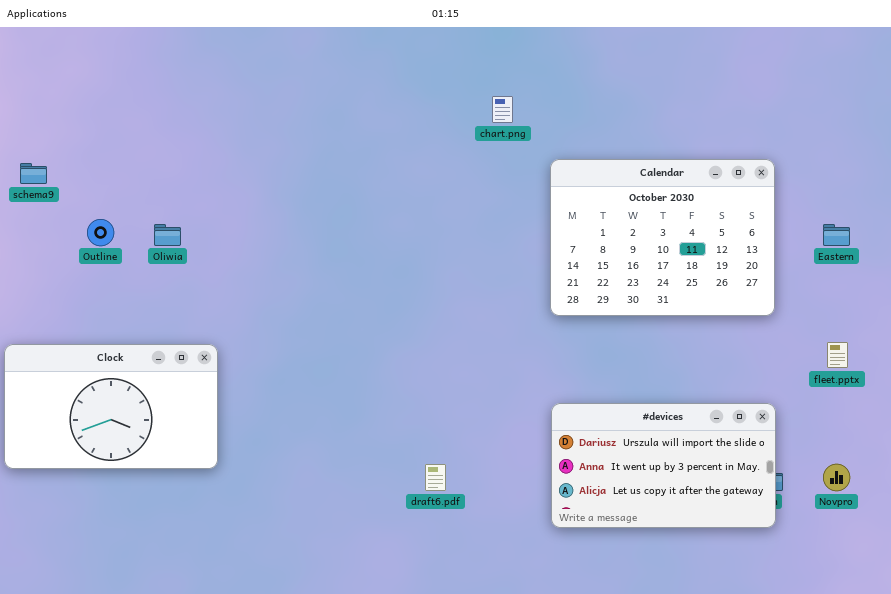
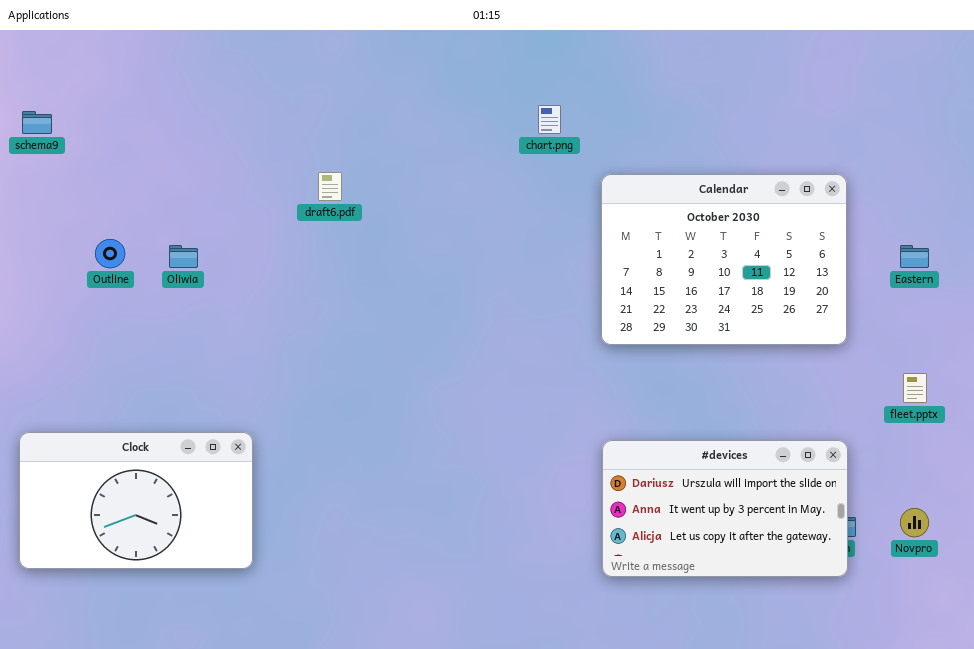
schema9: [20,163,47,184] -> [22,111,52,134], moved
Clock: [4,344,218,469] -> [19,432,253,569], moved
draft6.pdf: [425,464,446,491] -> [318,172,342,201], moved

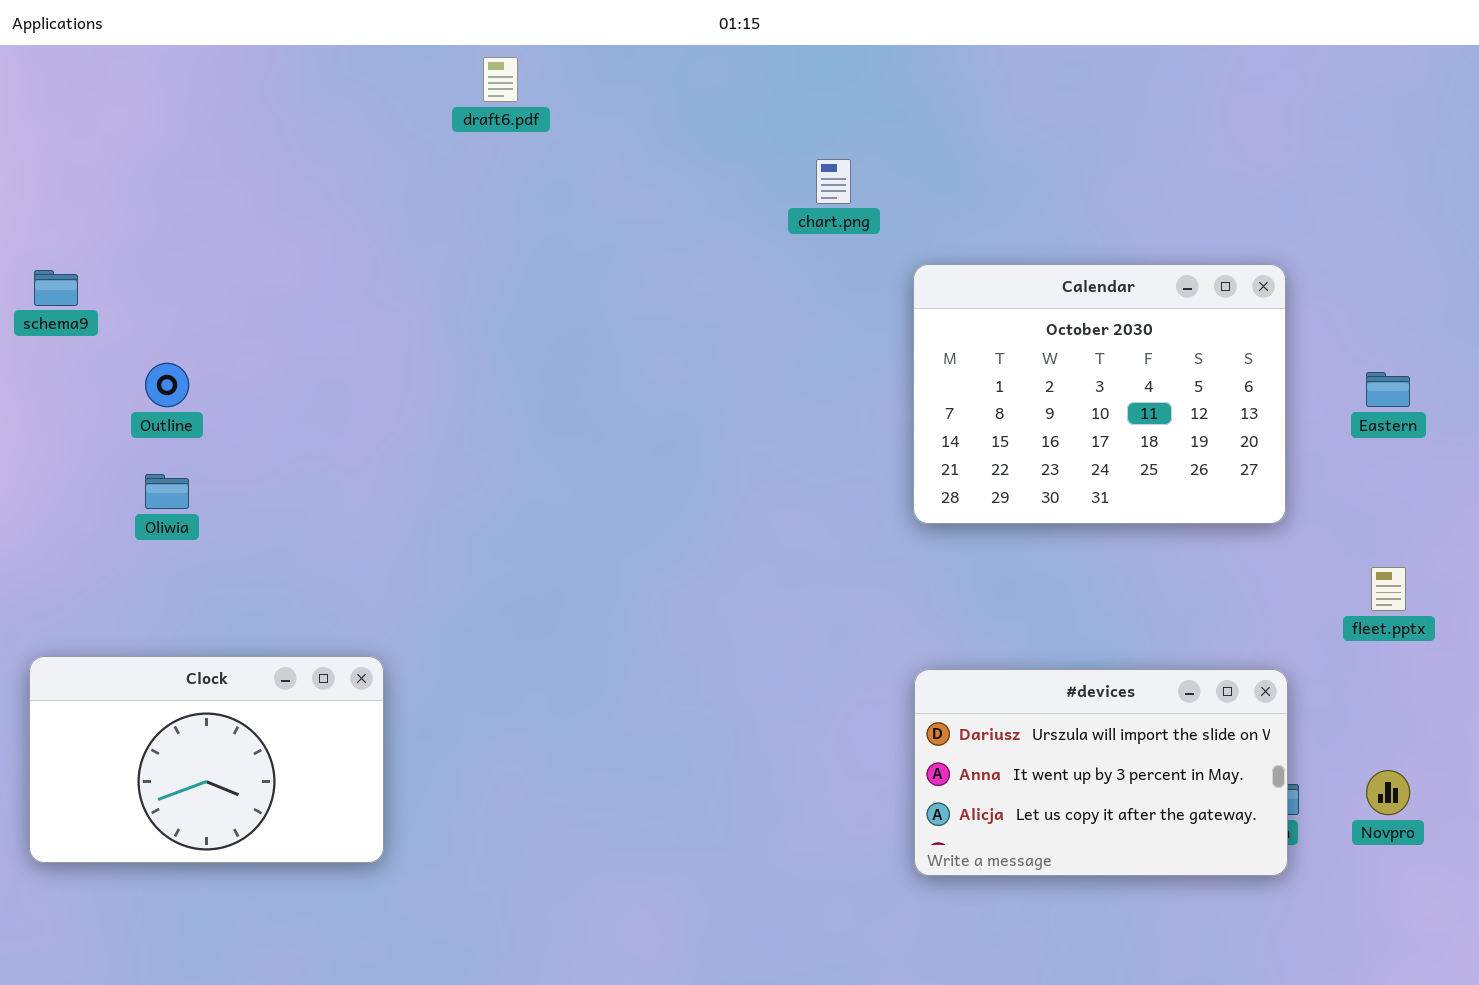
schema9: [22,111,52,134] -> [34,270,78,306], moved
draft6.pdf: [318,172,342,201] -> [483,57,518,102], moved
Oliwia: [169,245,198,268] -> [145,474,189,509], moved

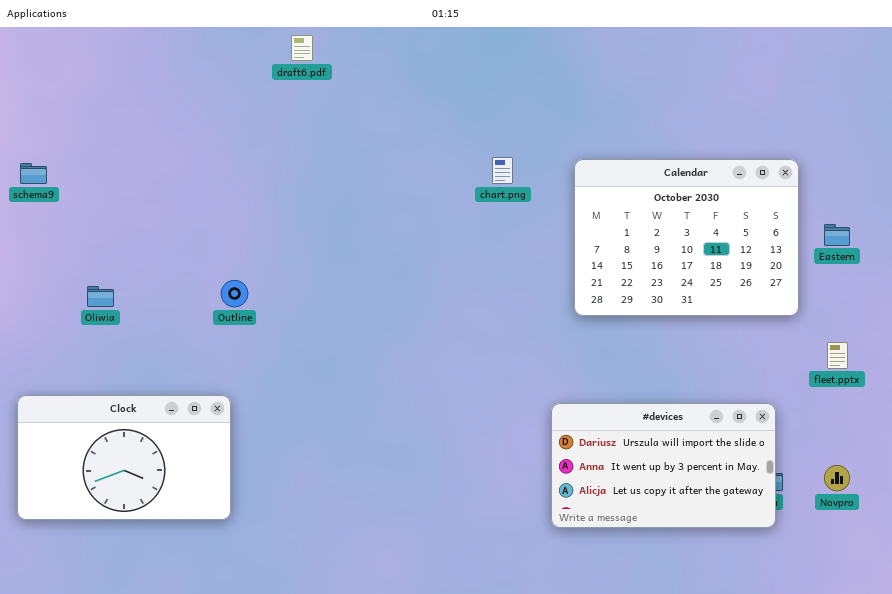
chart.png: [816,159,851,204] -> [492,157,513,184], moved
Calendar: [913,264,1286,524] -> [574,159,799,316], moved
Outline: [145,363,189,407] -> [221,280,248,307], moved

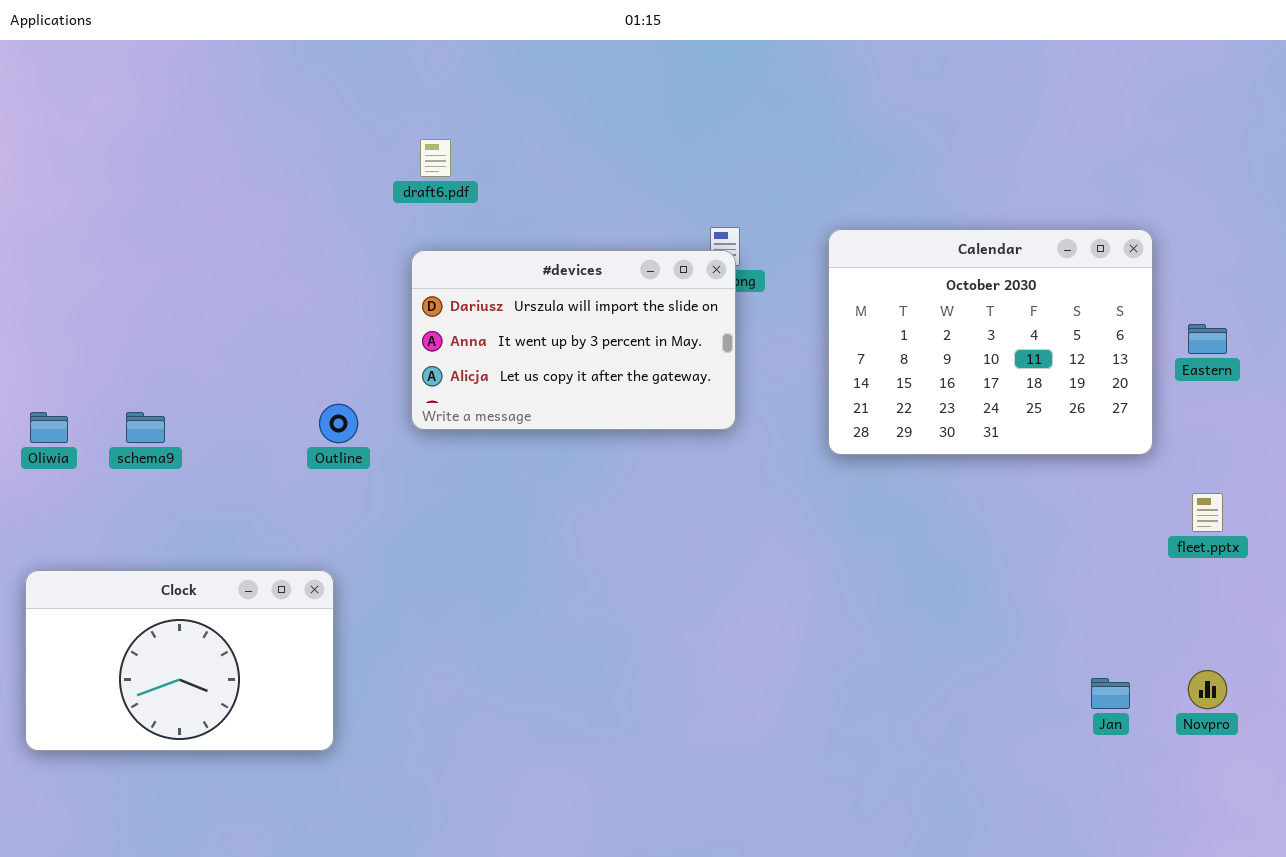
draft6.pdf: [291,35,313,61] -> [420,139,451,177], moved
schema9: [20,163,47,184] -> [126,412,165,443], moved
Oliwia: [87,286,114,307] -> [30,412,68,443], moved
#devices: [551,403,776,528] -> [411,250,736,430], moved

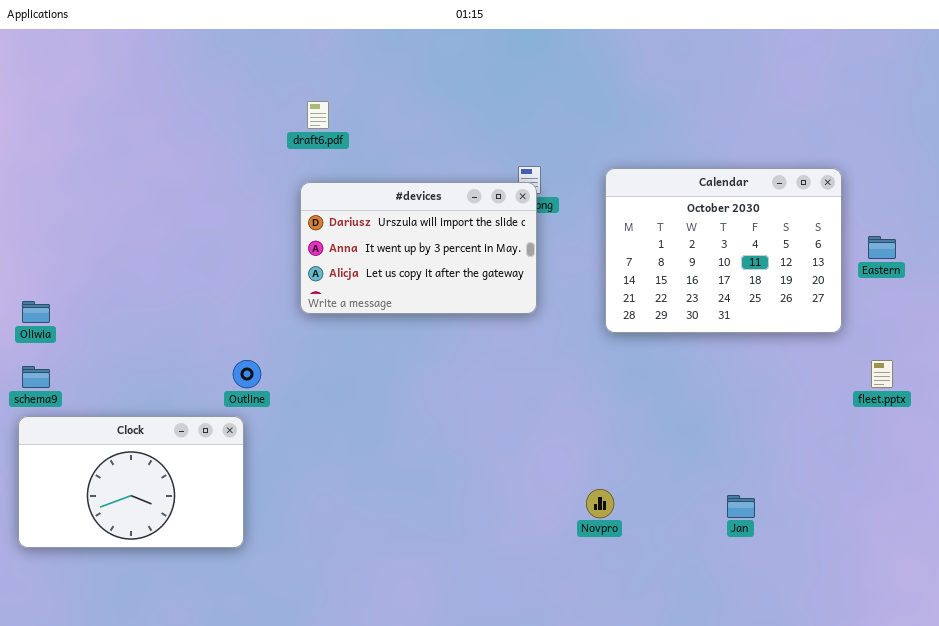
Outline: [319,404,358,443] -> [233,360,261,388], moved
schema9: [126,412,165,443] -> [22,366,50,388], moved
Novpro: [1188,670,1227,709] -> [586,489,614,518], moved
Jan: [1091,678,1130,709] -> [727,495,755,518], moved

